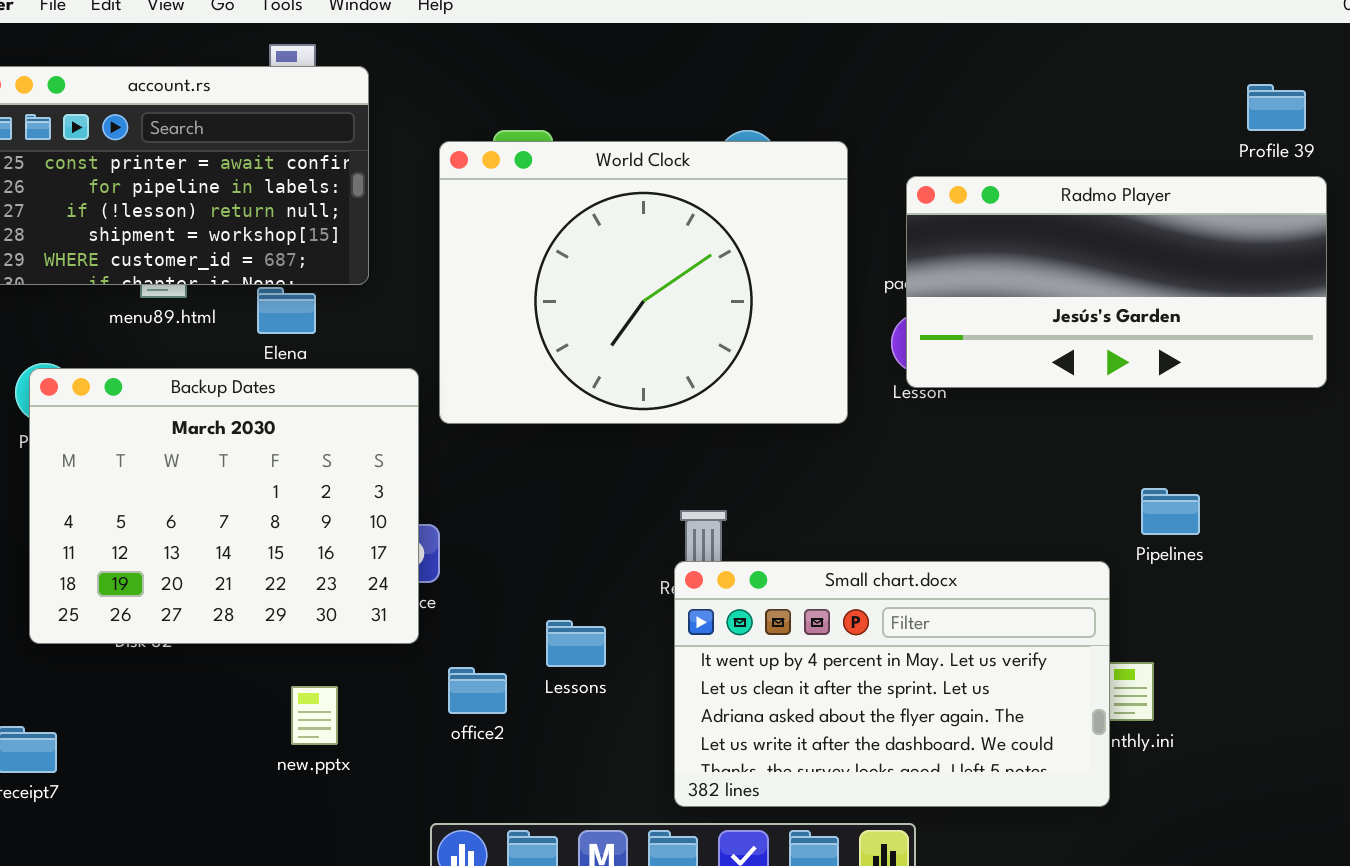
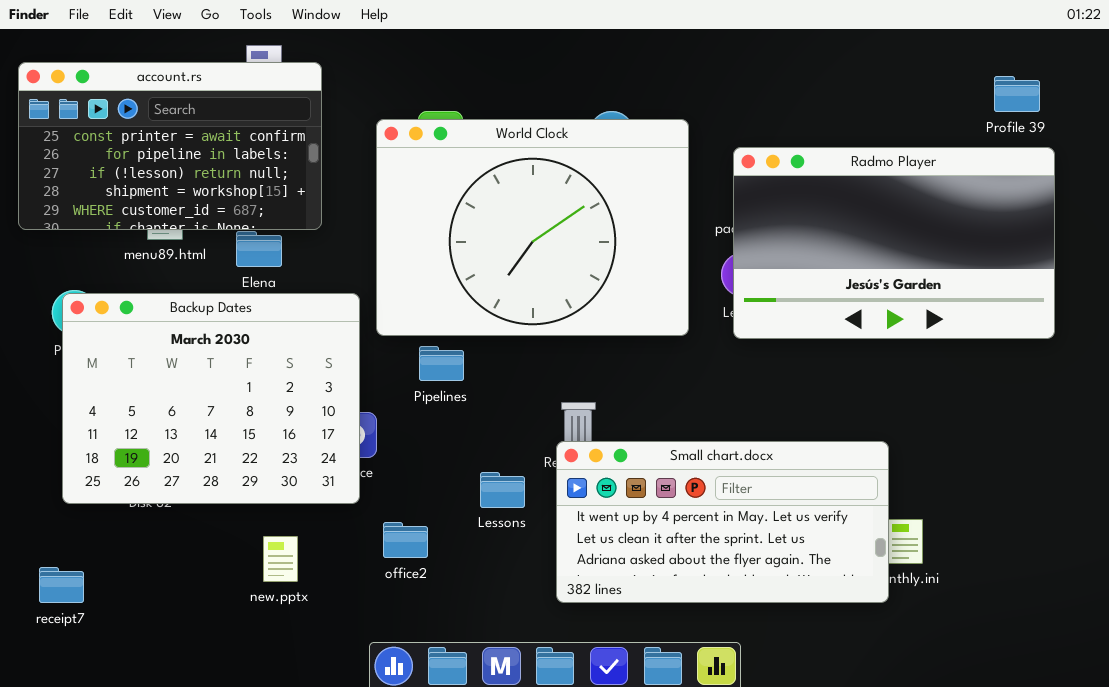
Radmo Player: [906,176,1327,388] -> [733,147,1055,339], resized
Pipelines: [1141,488,1200,535] -> [419,346,464,381], moved
Small chart.docx: [674,561,1110,807] -> [556,441,889,603], resized
Lessons: [546,620,606,667] -> [480,472,525,508], moved

